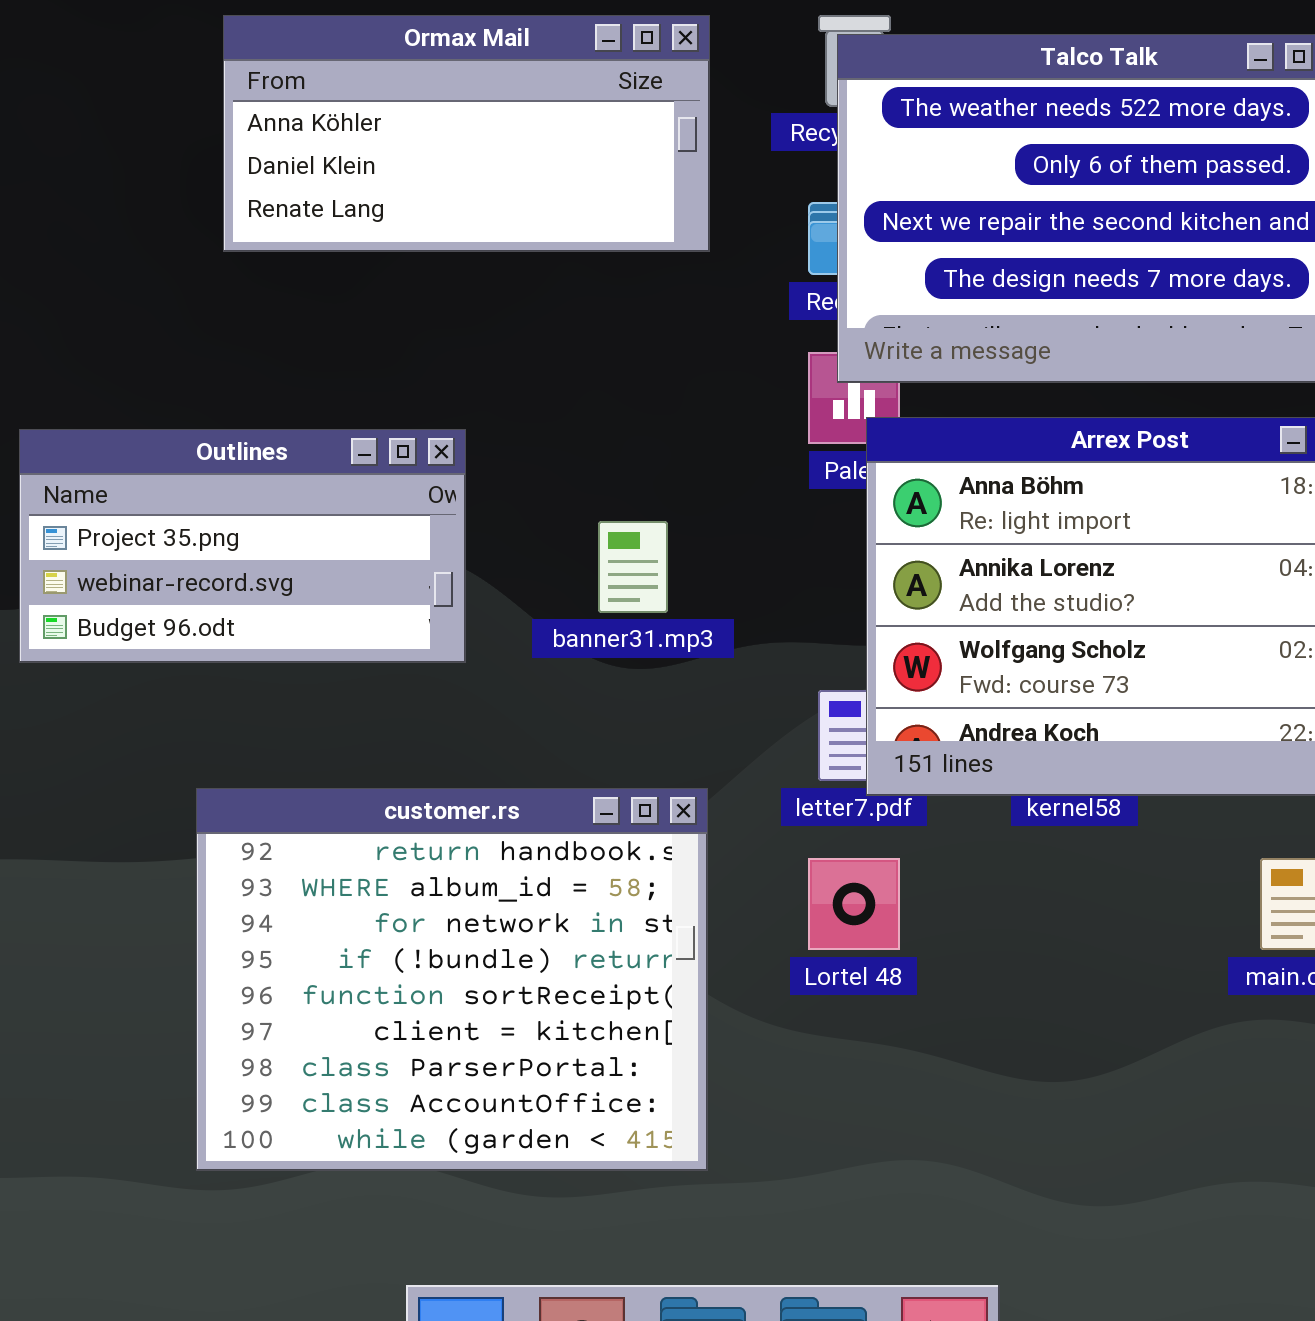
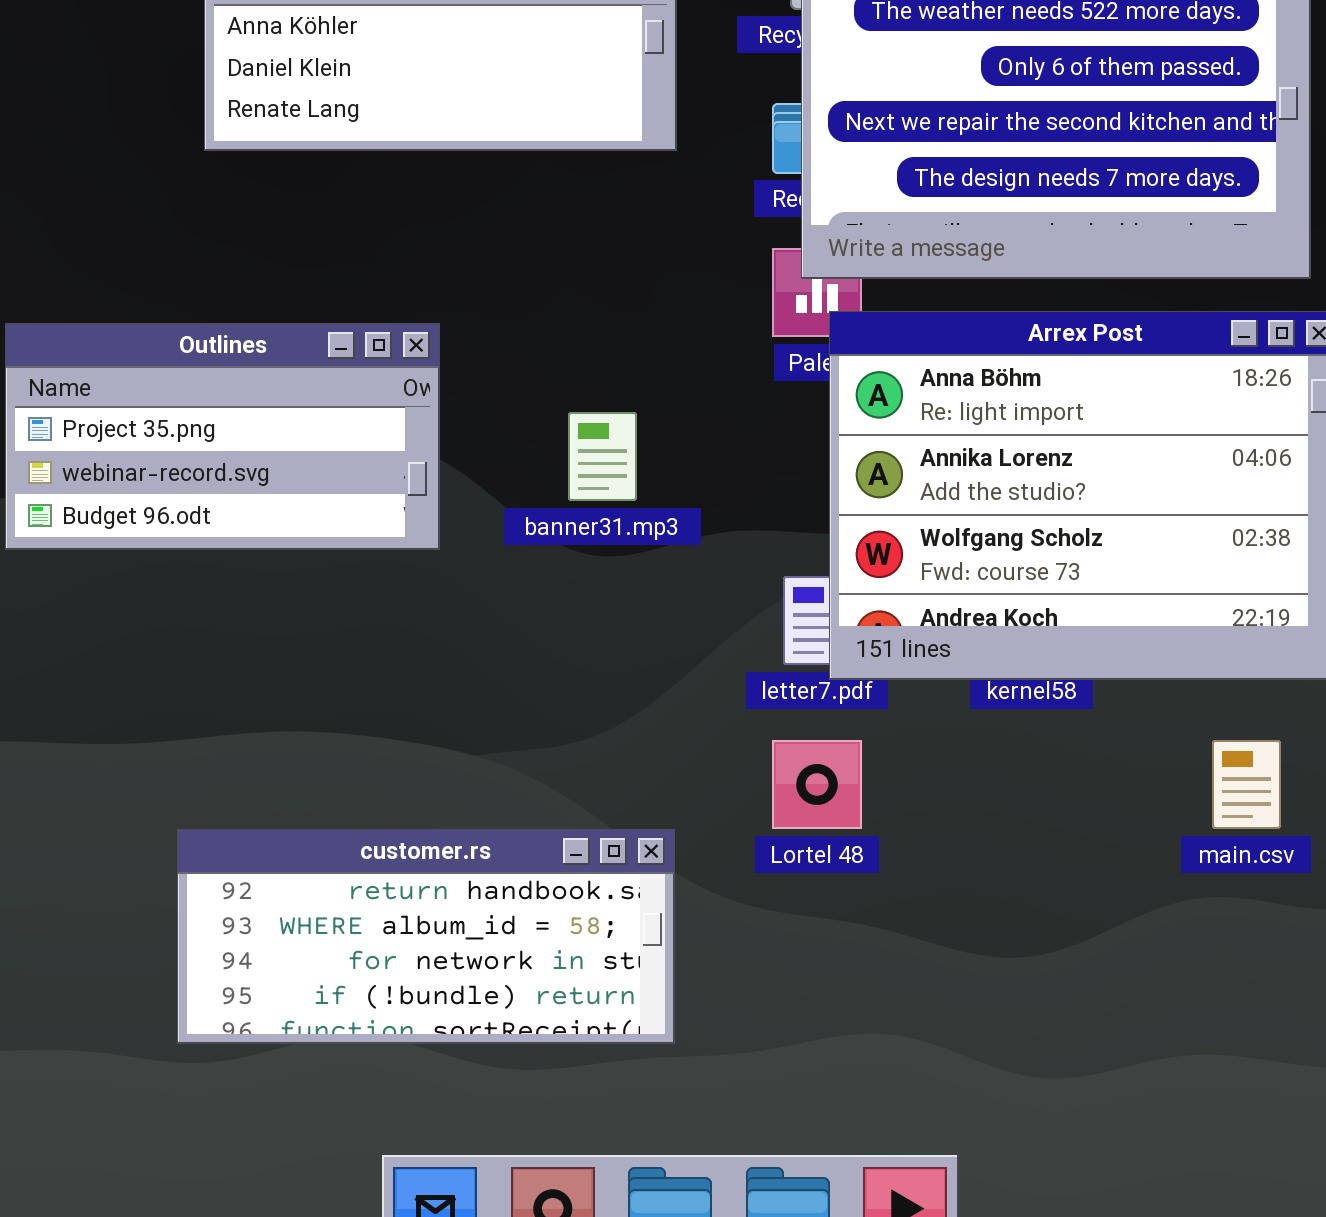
customer.rs: [196,788,708,1171] -> [177,829,675,1044], resized

